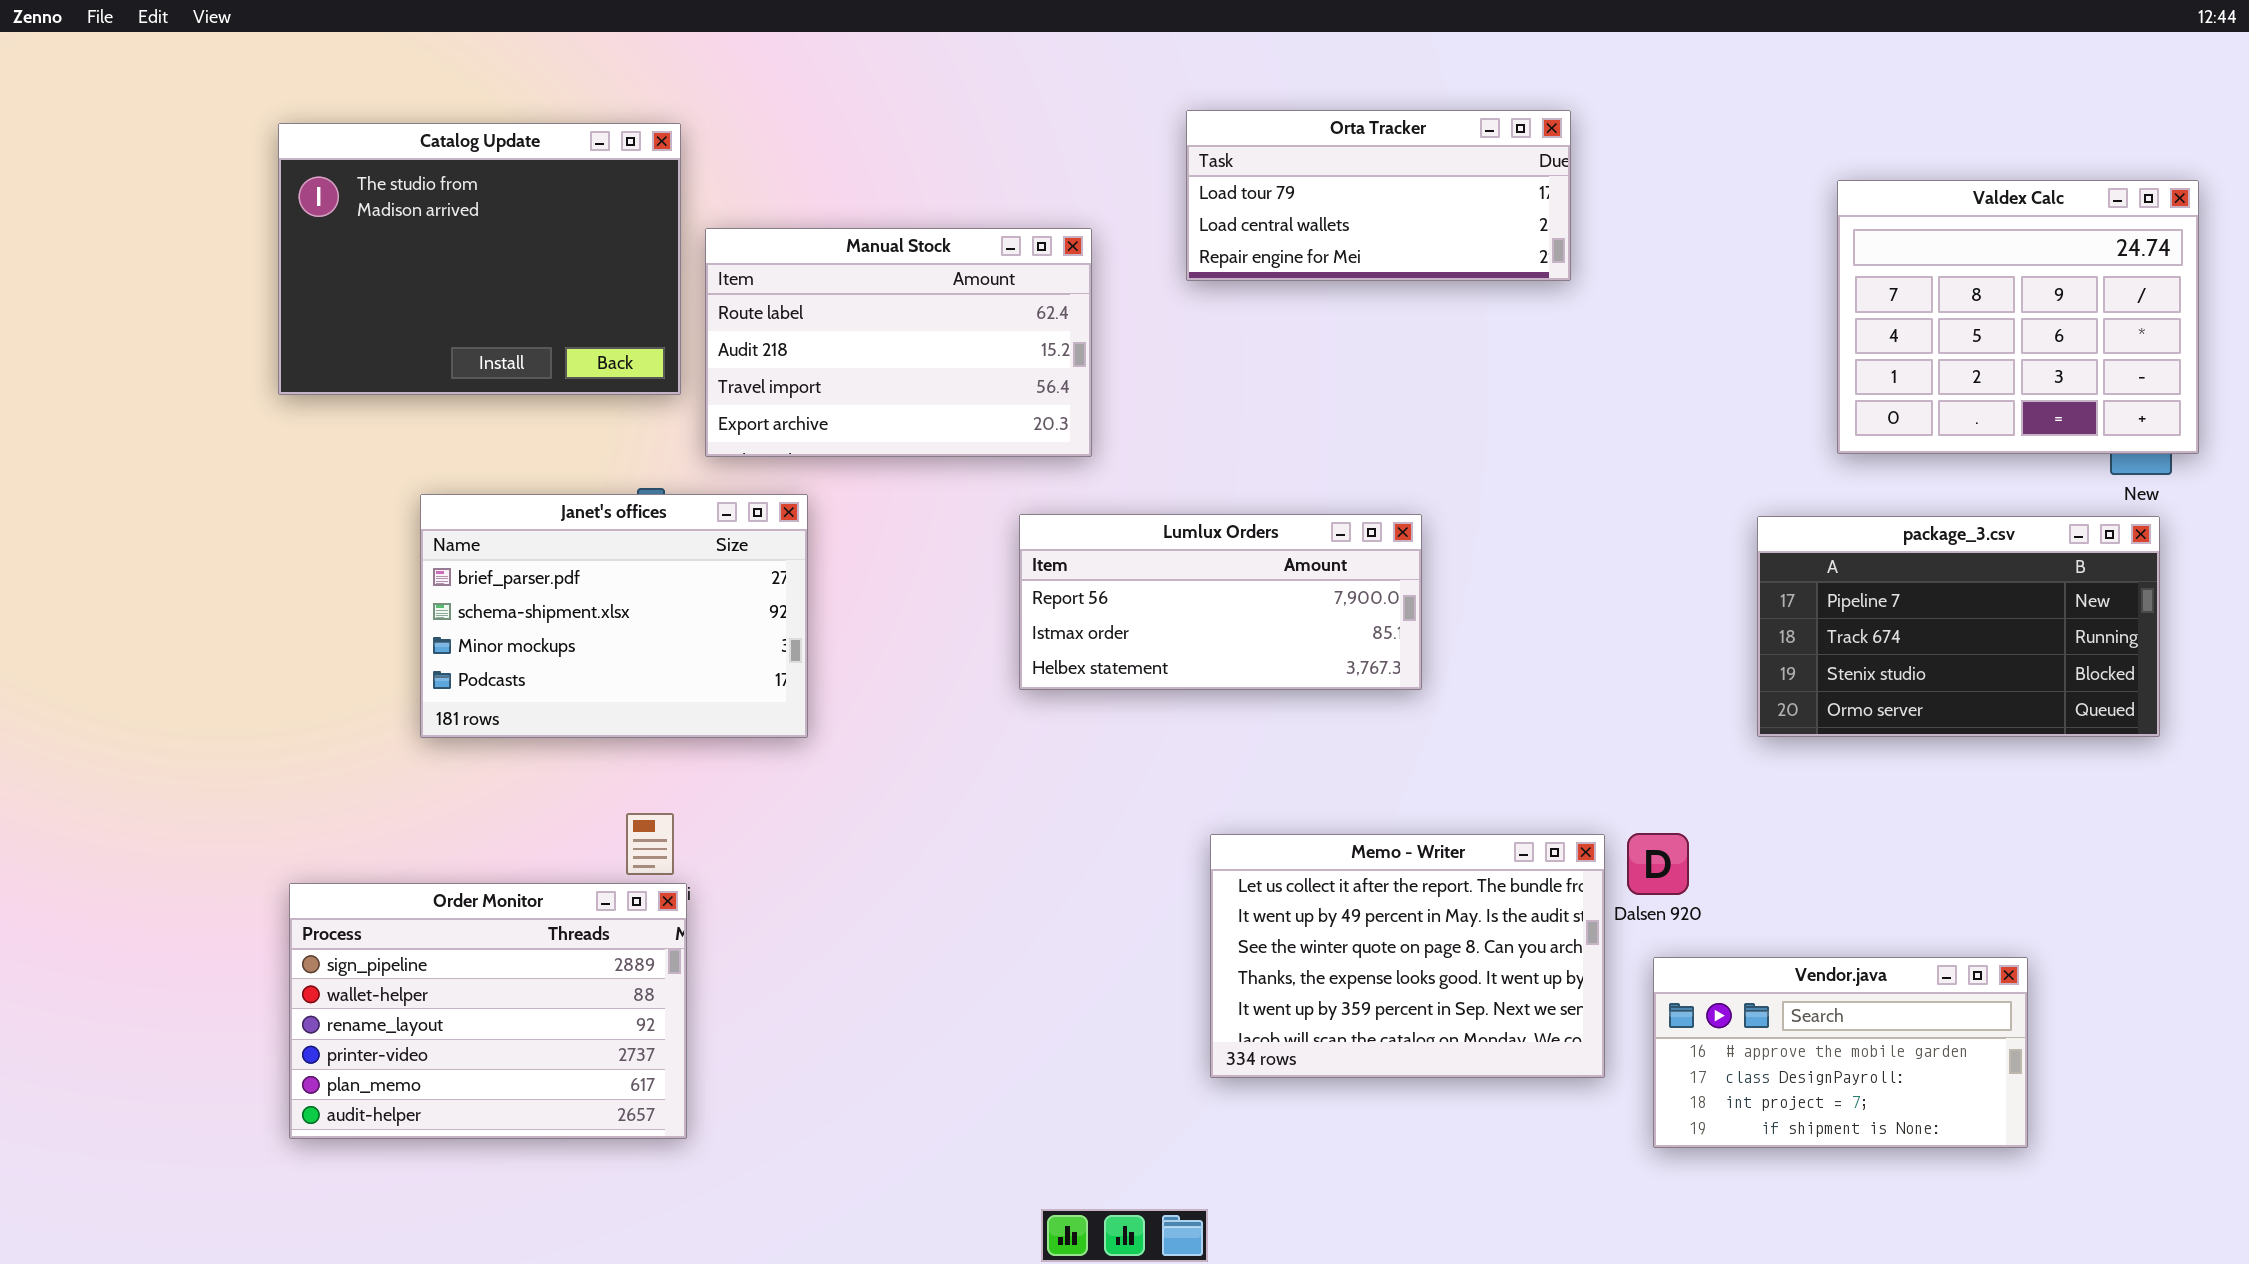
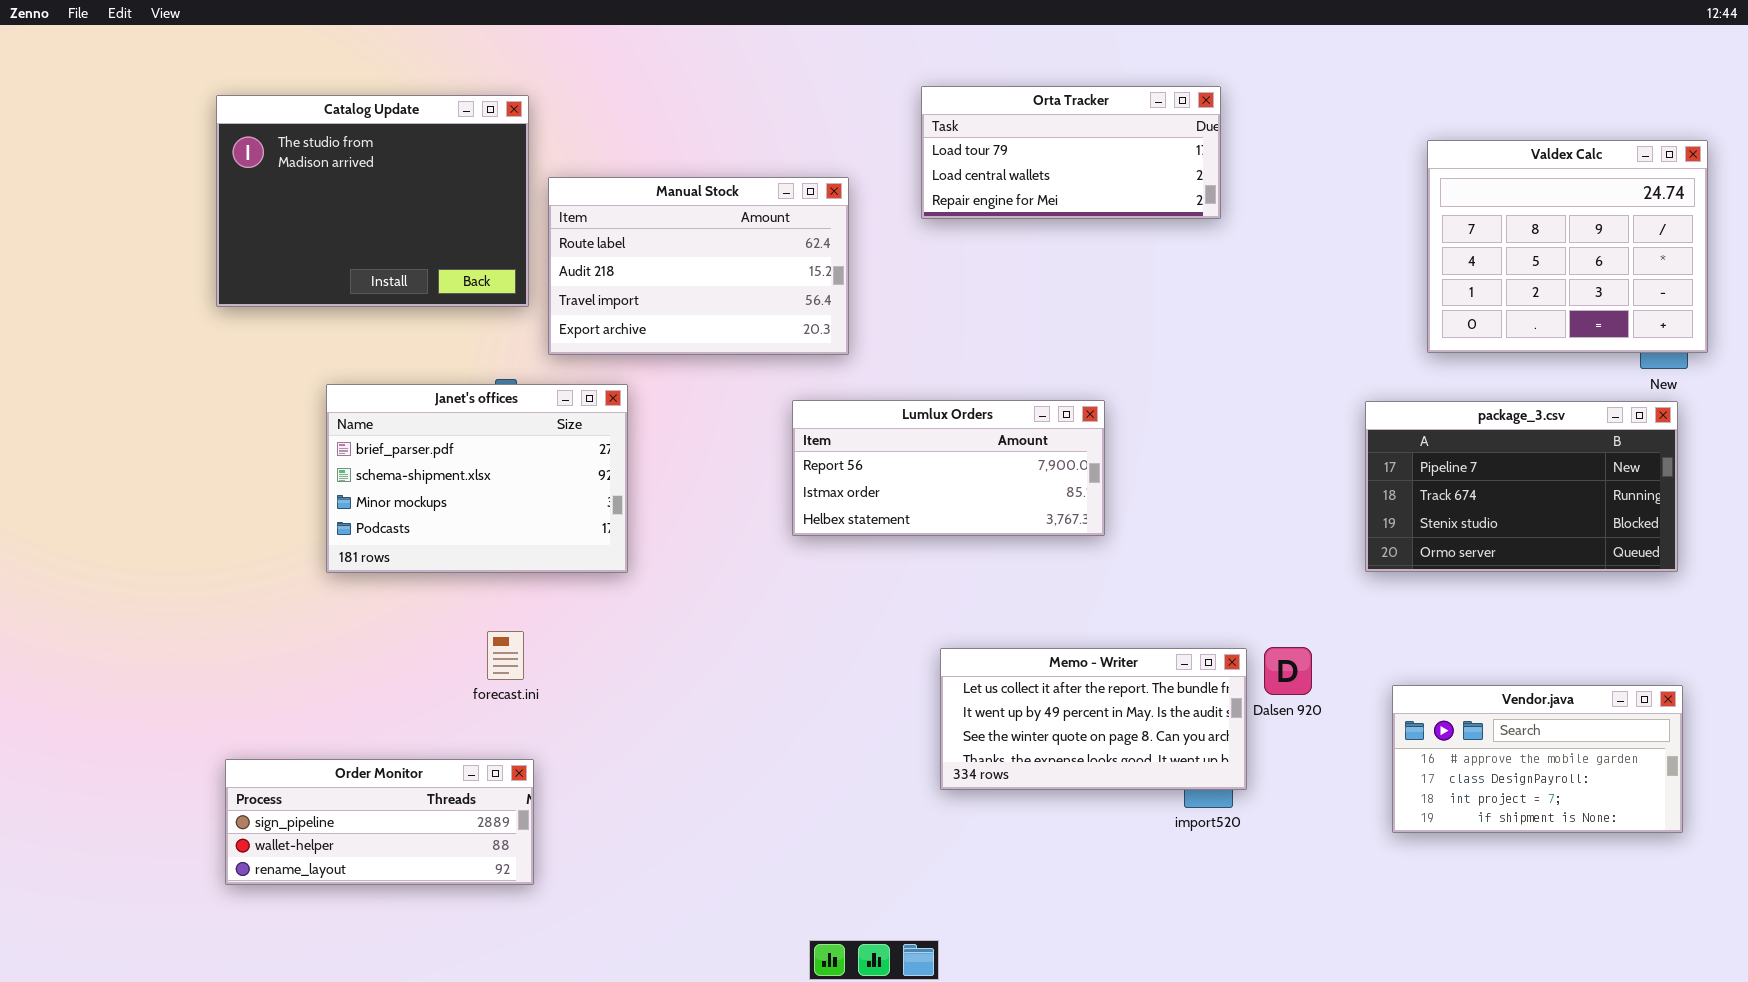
Memo - Writer: [1210,834,1605,1078] -> [940,648,1247,790], resized
Order Monitor: [289,883,687,1139] -> [225,759,534,885], resized
Vendor.java: [1653,957,2028,1148] -> [1392,685,1683,833], moved

